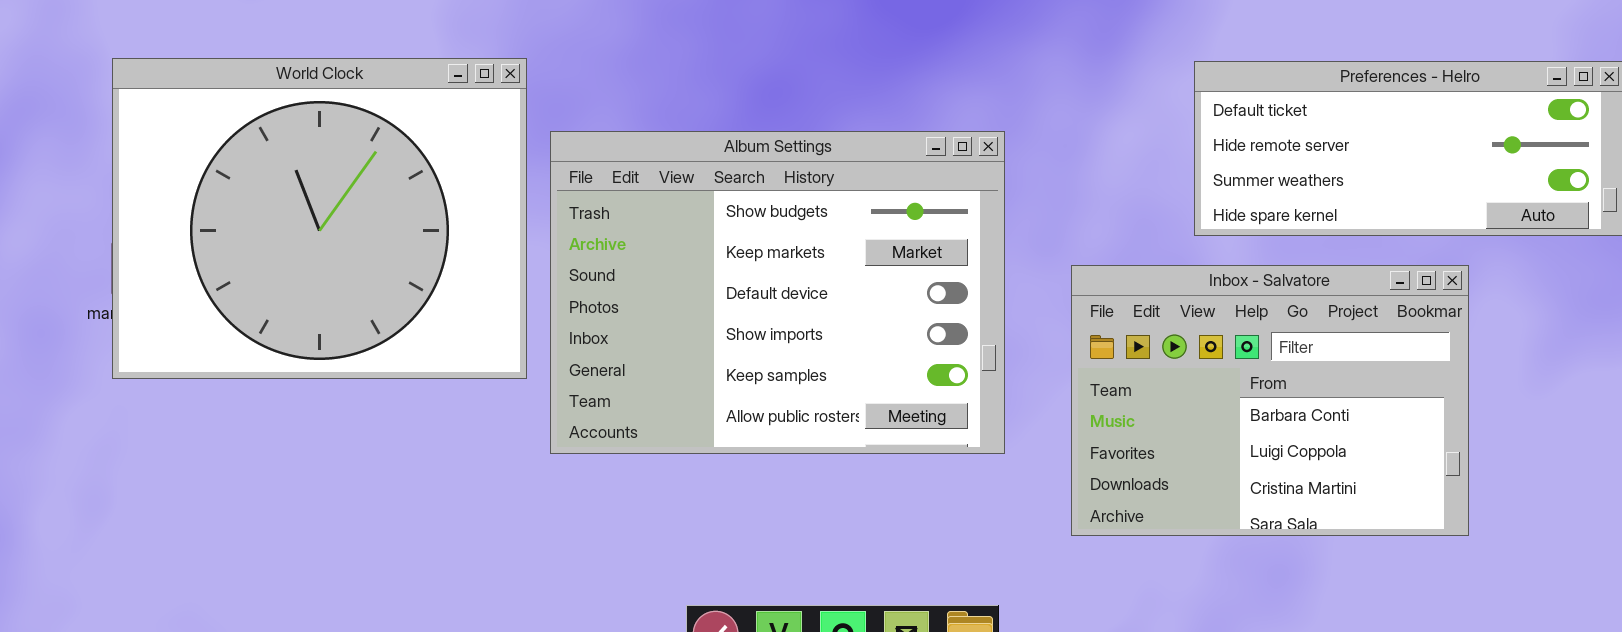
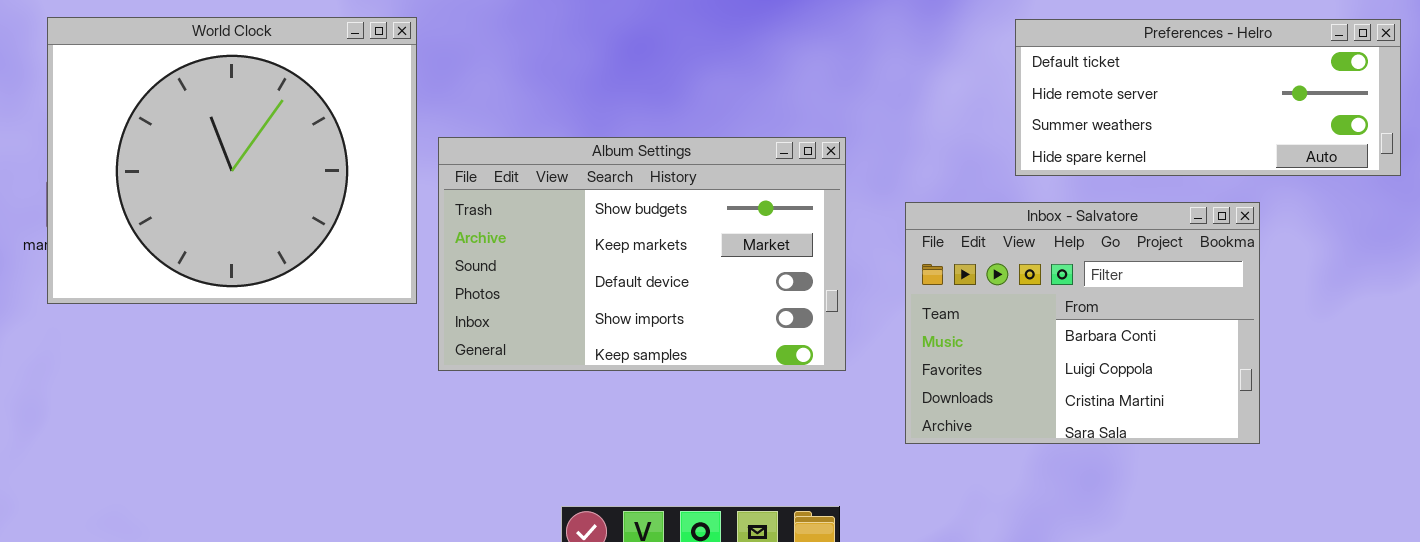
Album Settings: [550,131,1005,454] -> [438,137,846,371], resized

